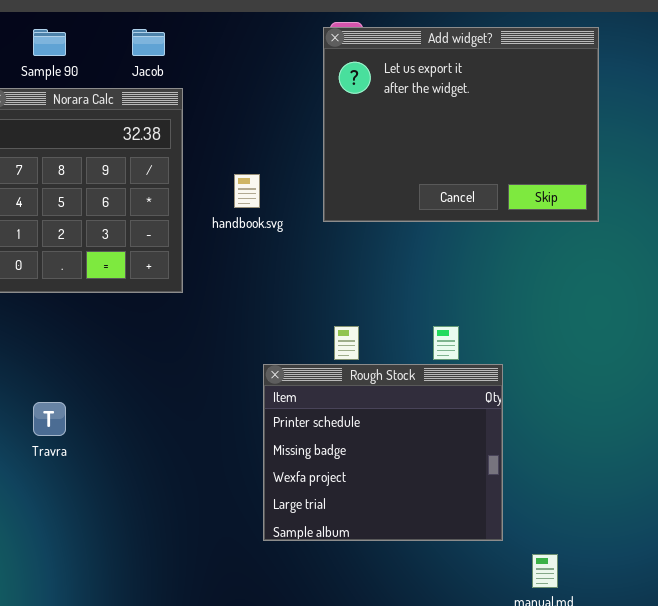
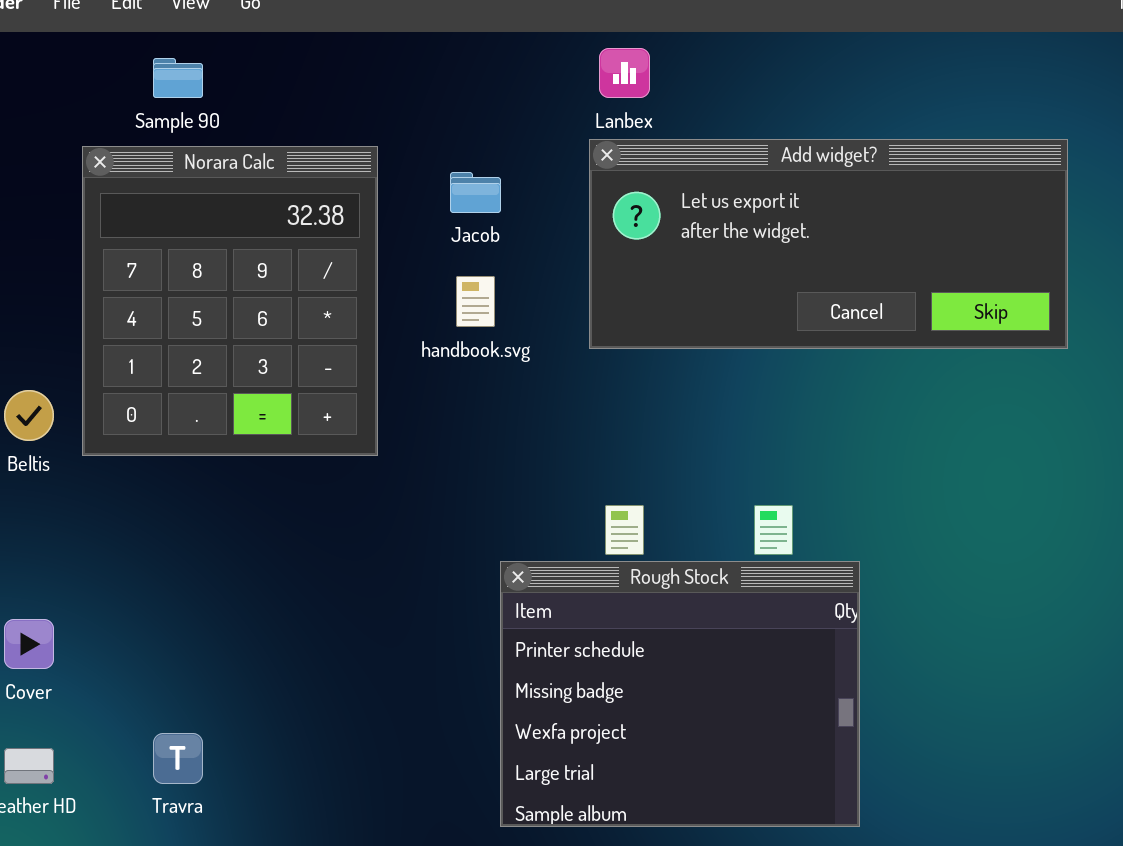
Add widget?: [323,27,599,222] -> [589,139,1068,349], resized
Jacob: [132,29,165,56] -> [450,172,501,213], moved
Travra: [33,402,66,436] -> [153,733,203,784], moved

